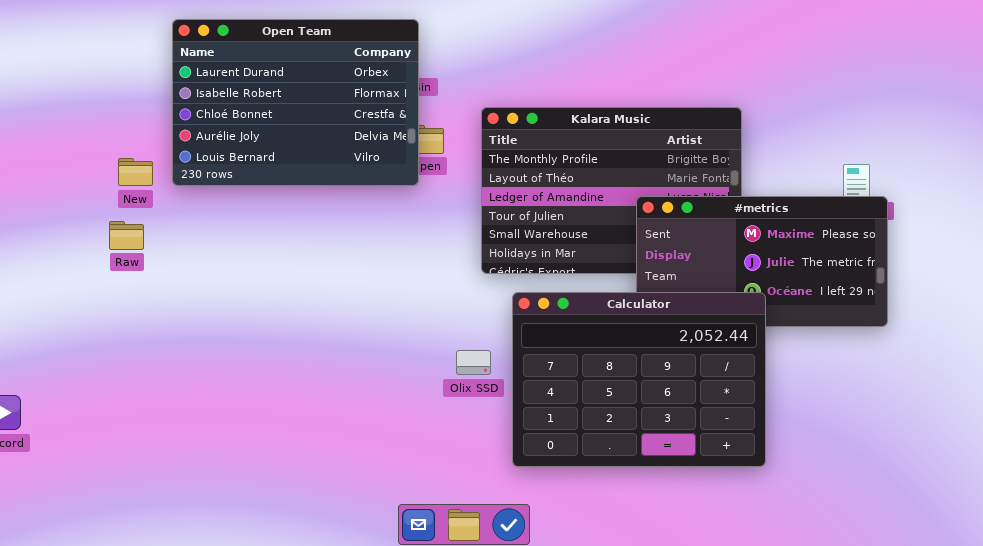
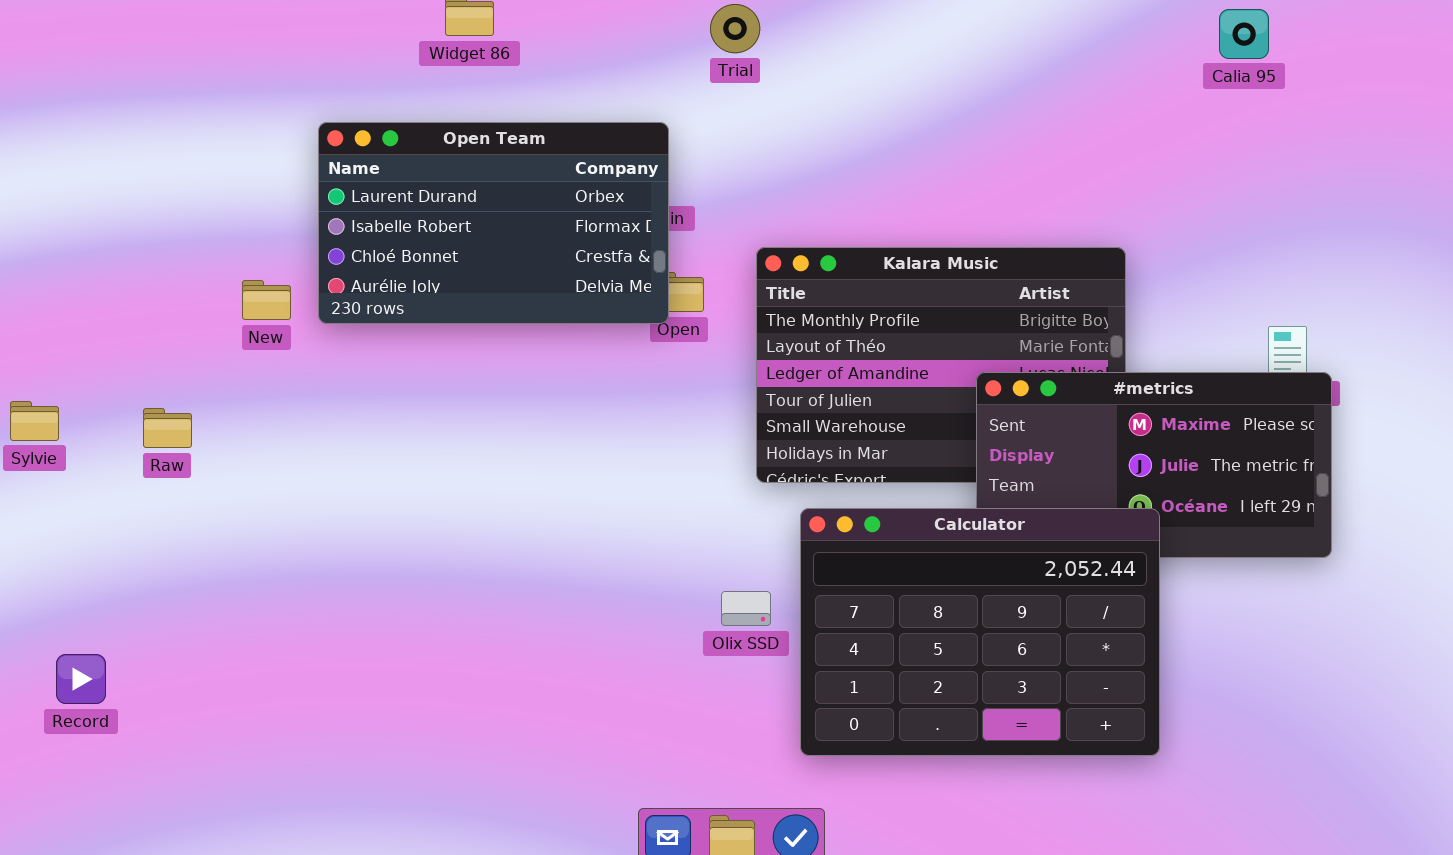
Open Team: [172,19,419,186] -> [318,122,669,324], resized
New: [118,158,153,186] -> [242,280,291,320], moved
Raw: [109,221,144,250] -> [143,408,192,448], moved

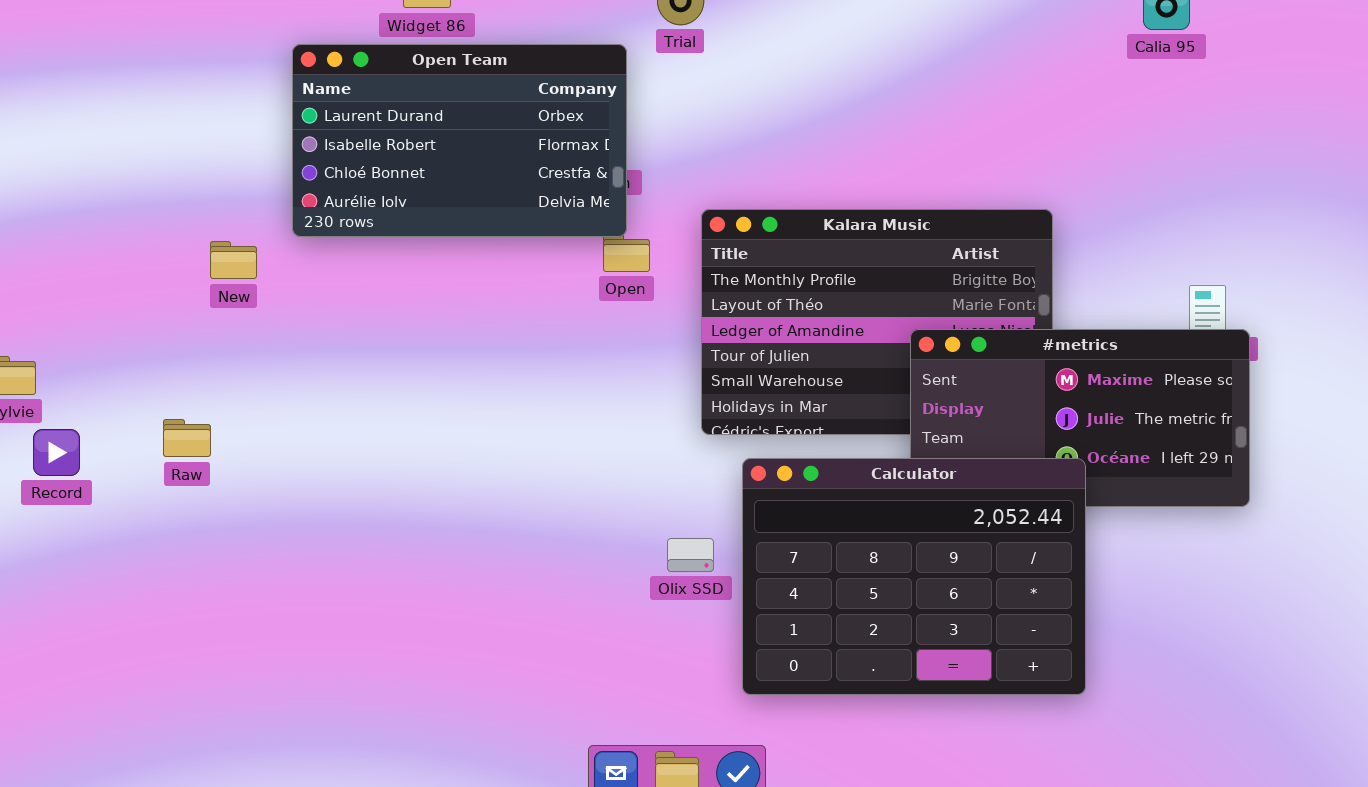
Open Team: [318,122,669,324] -> [292,44,627,237], moved
Raw: [143,408,192,448] -> [163,419,211,457], moved
Record: [56,654,106,704] -> [33,429,80,476], moved

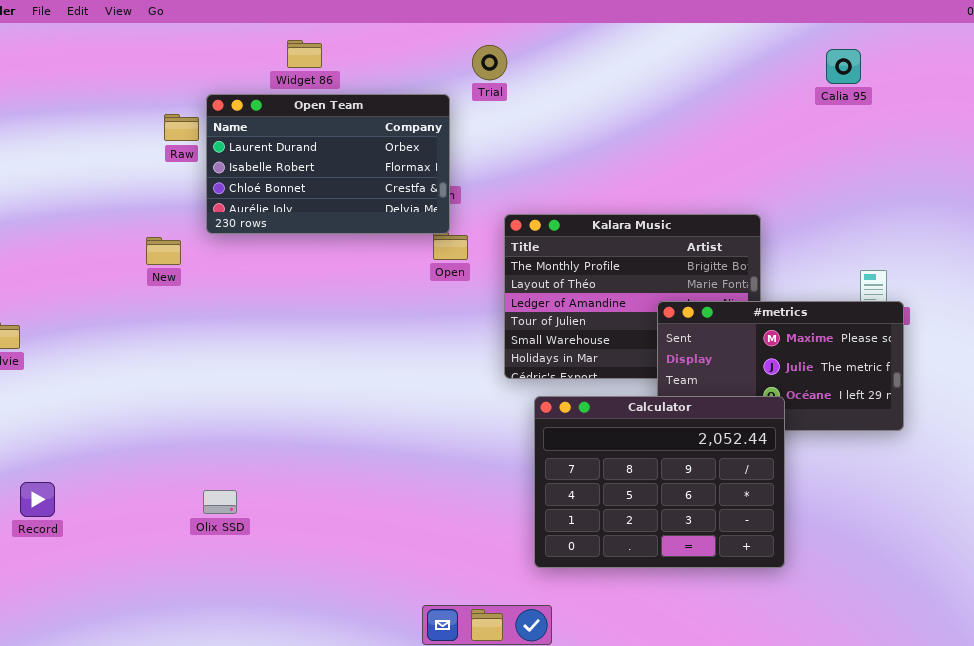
Raw: [163,419,211,457] -> [164,114,199,141], moved
Record: [33,429,80,476] -> [20,482,55,517], moved
Olix SSD: [667,538,714,572] -> [203,490,237,514], moved

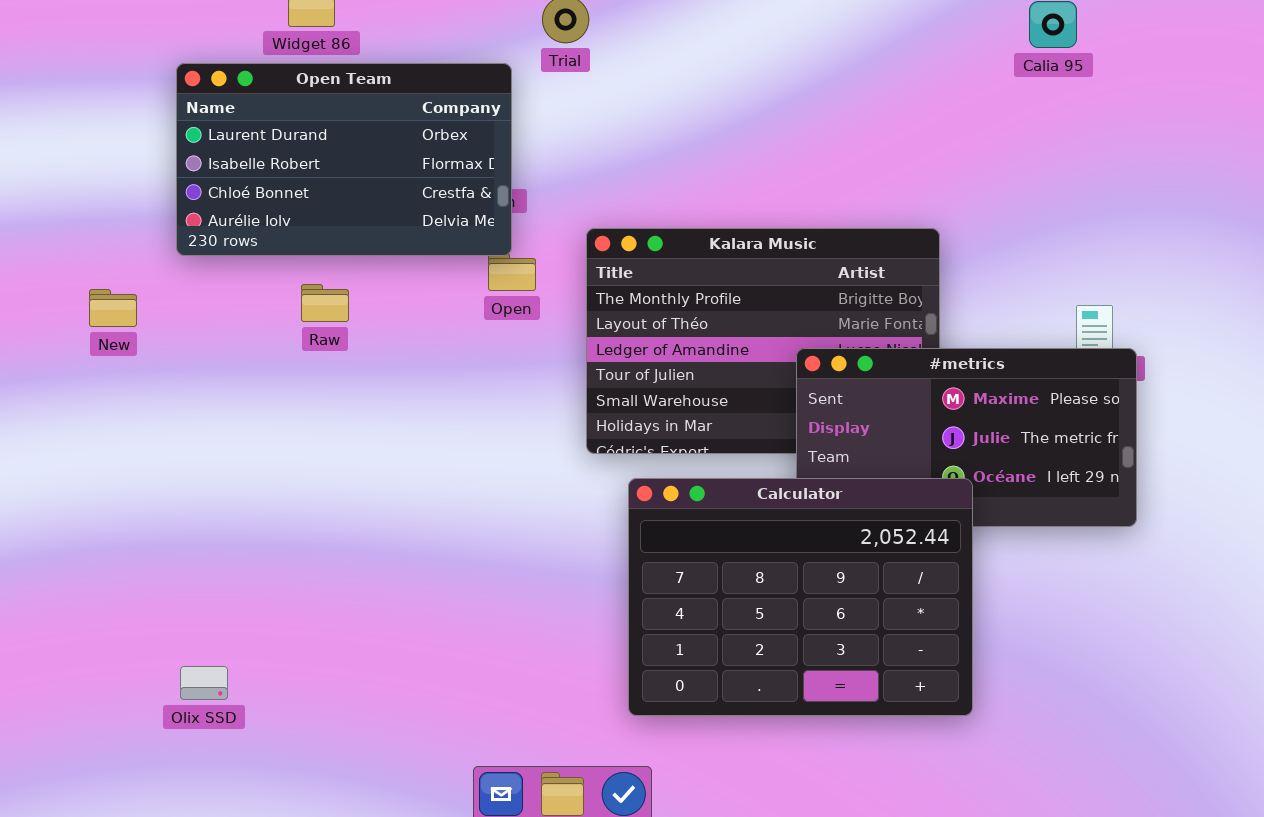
Raw: [164,114,199,141] -> [301,284,349,322], moved
New: [146,237,181,265] -> [89,289,137,327], moved
Olix SSD: [203,490,237,514] -> [180,666,228,700], moved

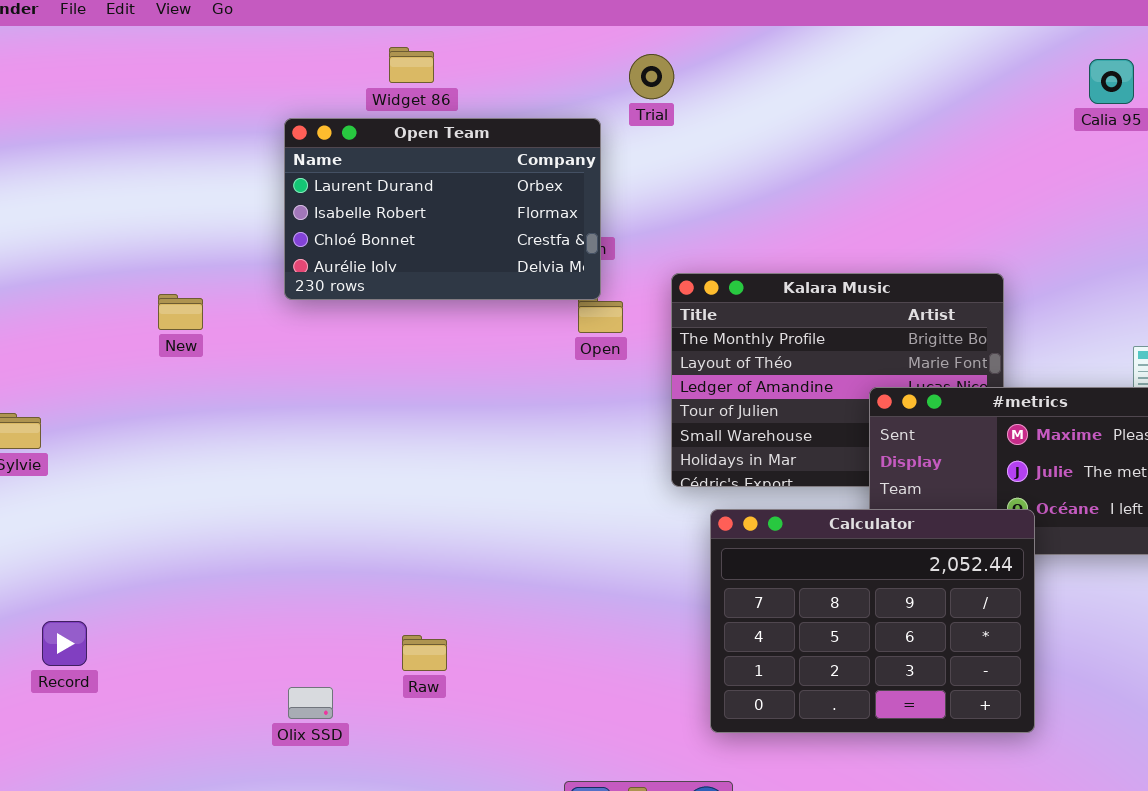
Raw: [301,284,349,322] -> [402,635,447,671], moved
New: [89,289,137,327] -> [158,294,203,330], moved

